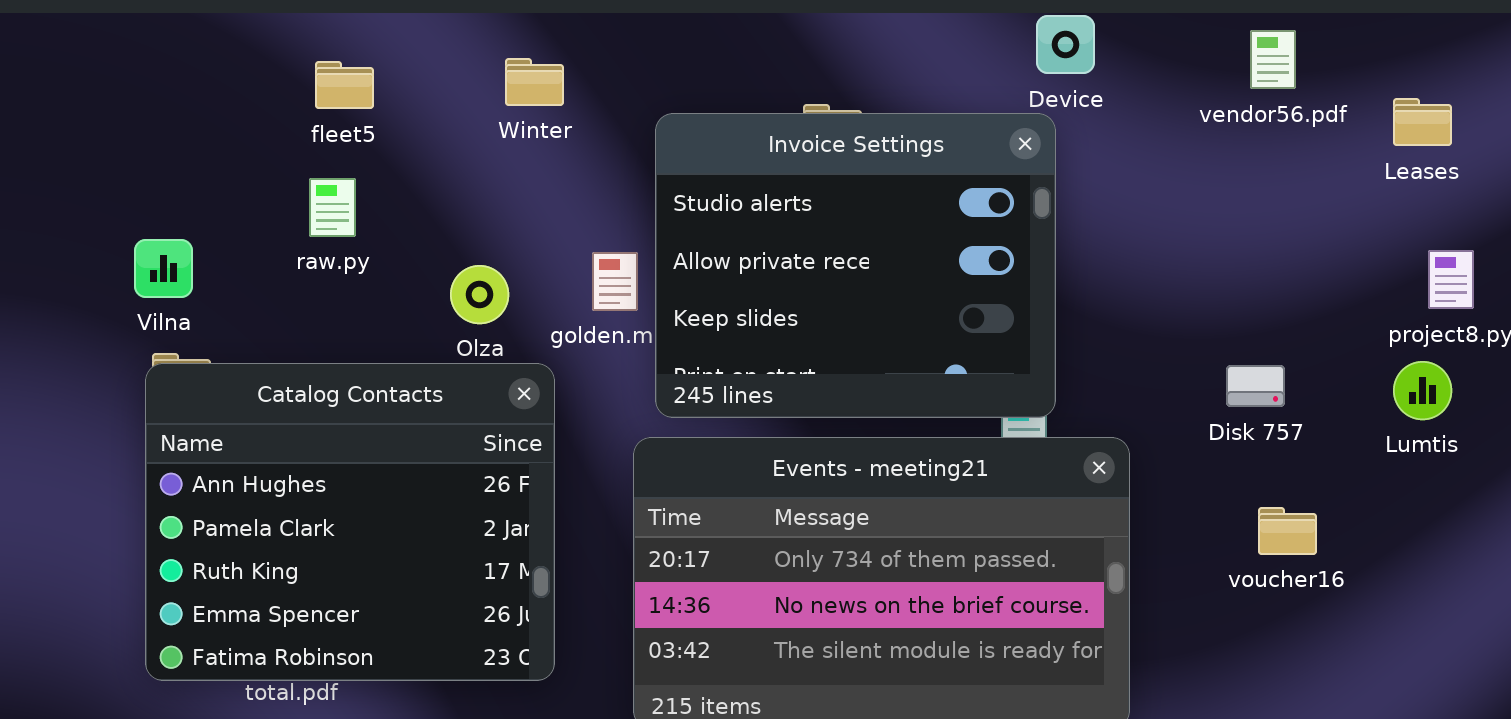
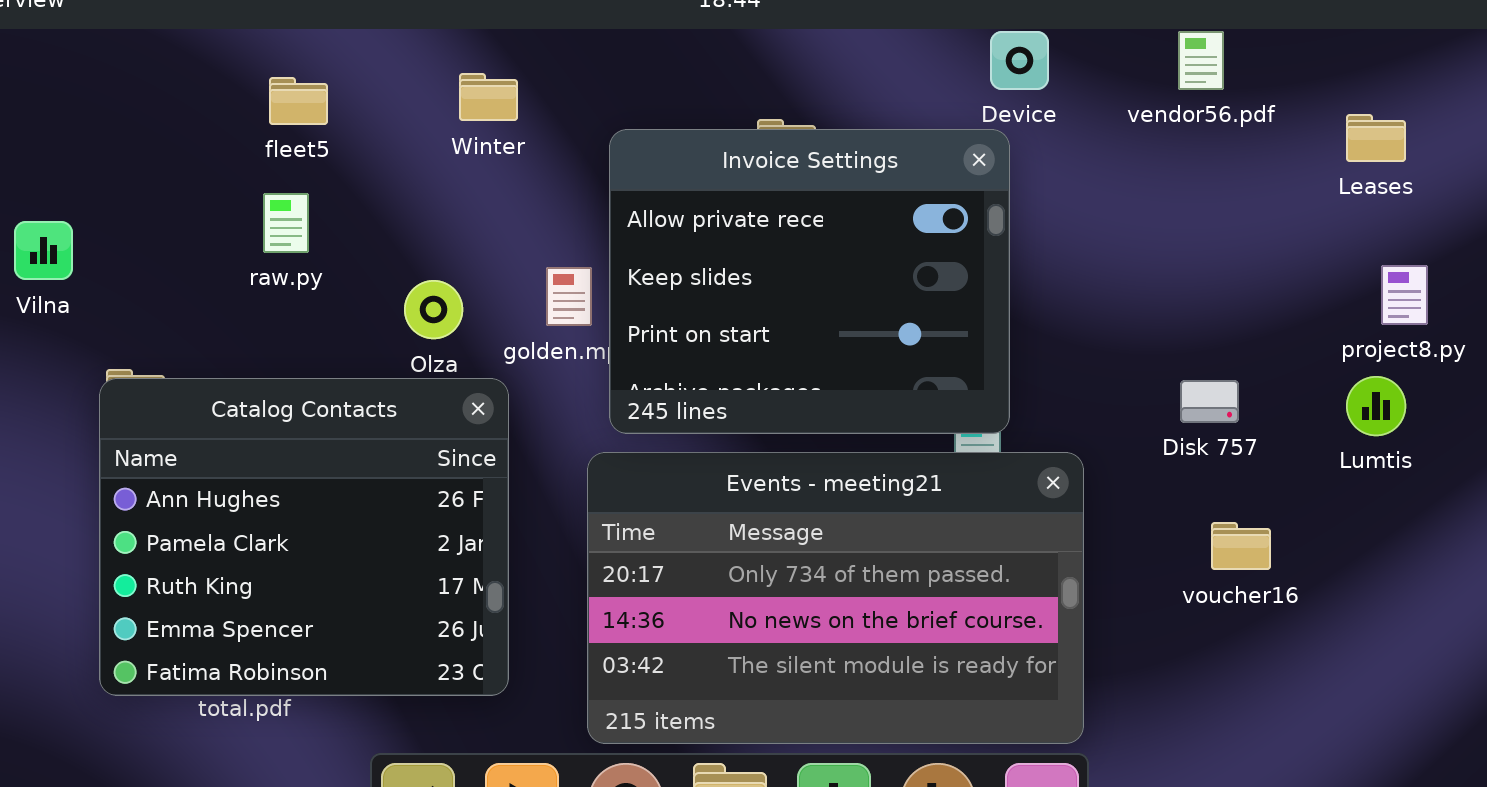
vendor56.pdf: [1250,30,1296,89] -> [1178,31,1224,90], moved
Invoice Settings: [655,113,1056,418] -> [609,129,1010,434], scrolled down 1 row
Vilna: [134,239,193,298] -> [14,221,73,280], moved

